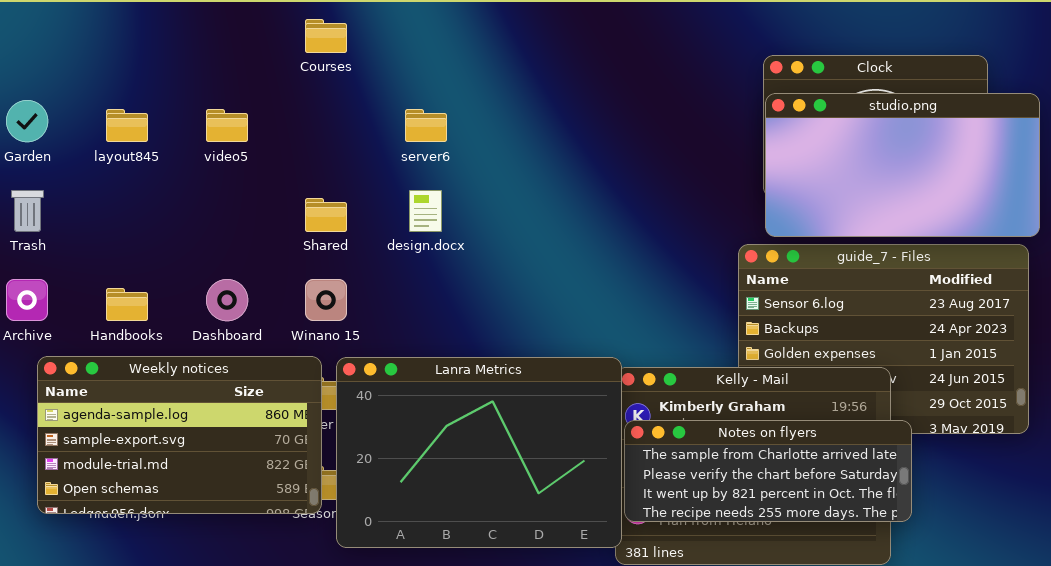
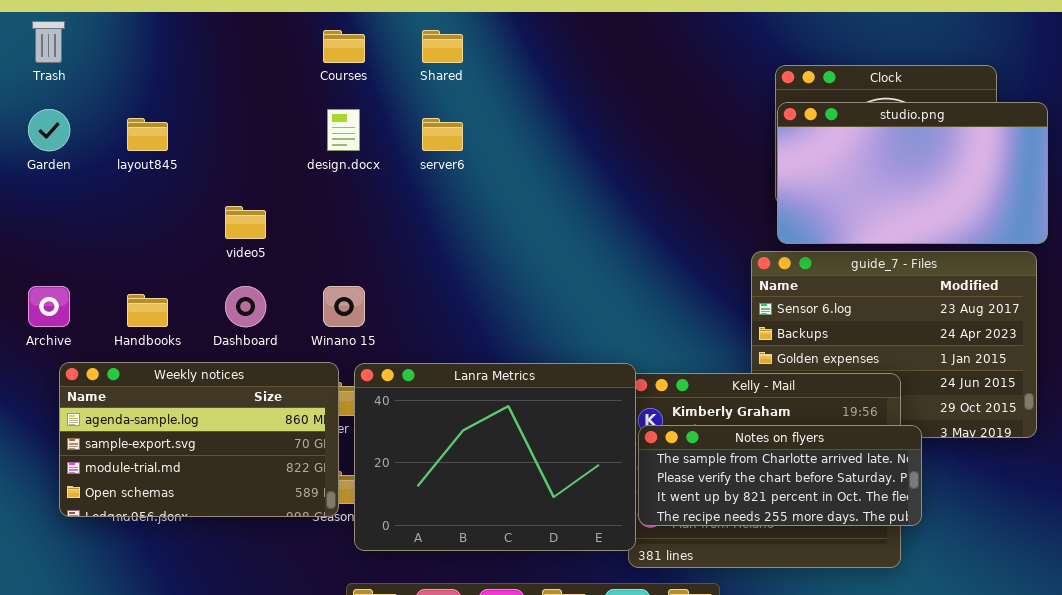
video5: [206,109,248,142] -> [225,206,266,239], moved
Trash: [11,190,44,232] -> [32,21,65,63], moved
design.docx: [409,190,442,232] -> [327,109,360,151], moved
Shared: [305,198,347,232] -> [422,30,463,63], moved

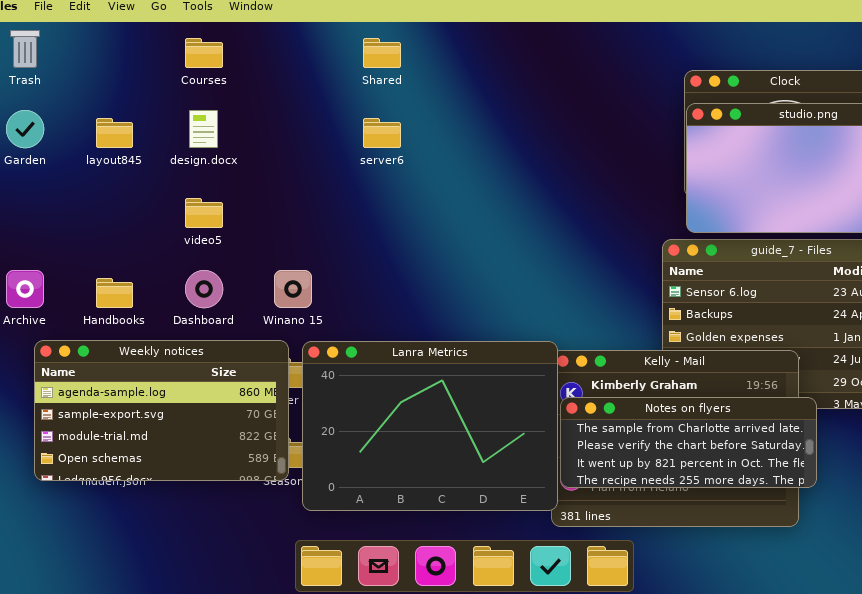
Courses: [323,30,365,63] -> [185,38,223,68], moved
design.docx: [327,109,360,151] -> [189,110,218,148], moved

